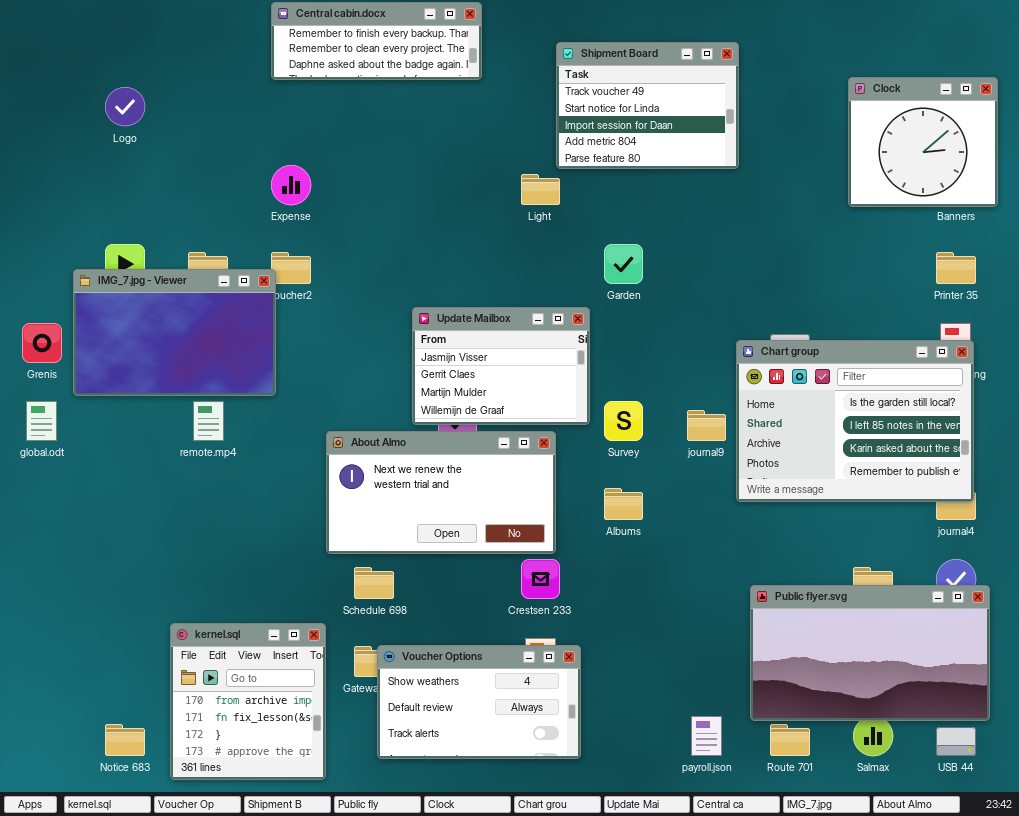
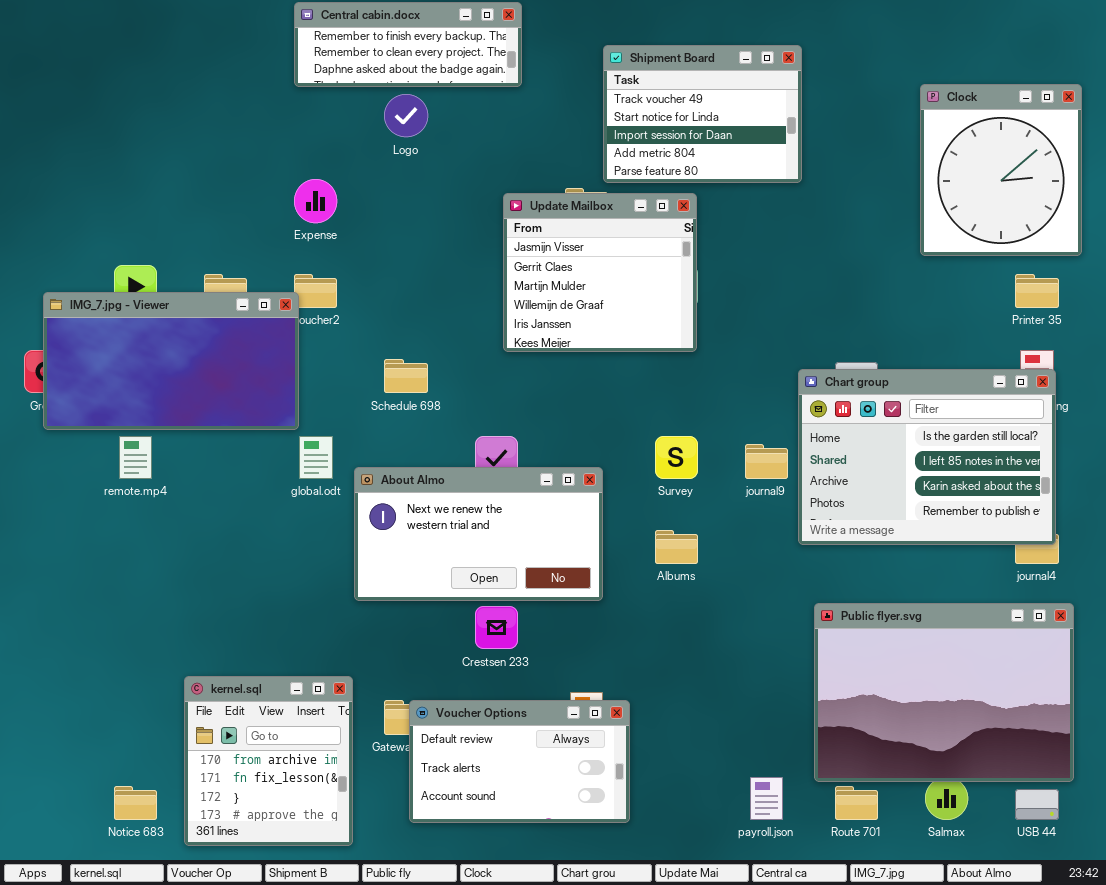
Clock: [848,77,998,207] -> [920,84,1082,256], resized
Logo: [105,87,145,126] -> [384,94,428,137], moved
IMG_7.jpg - Viewer: [73,269,276,396] -> [43,292,299,430], resized
Update Mailbox: [412,307,590,425] -> [503,193,697,352], moved, resized
global.odt: [26,401,57,441] -> [299,436,333,479], moved
remote.mp4: [193,401,224,441] -> [119,436,152,479], moved
Crestsen 233: [521,559,560,599] -> [475,606,518,649], moved
Schedule 698: [354,567,394,599] -> [384,359,428,393], moved
Public flyer.svg: [750,585,990,721] -> [814,603,1074,782], resized
Voucher Options: [377,645,581,759] -> [409,700,630,823], scrolled down 1 row

